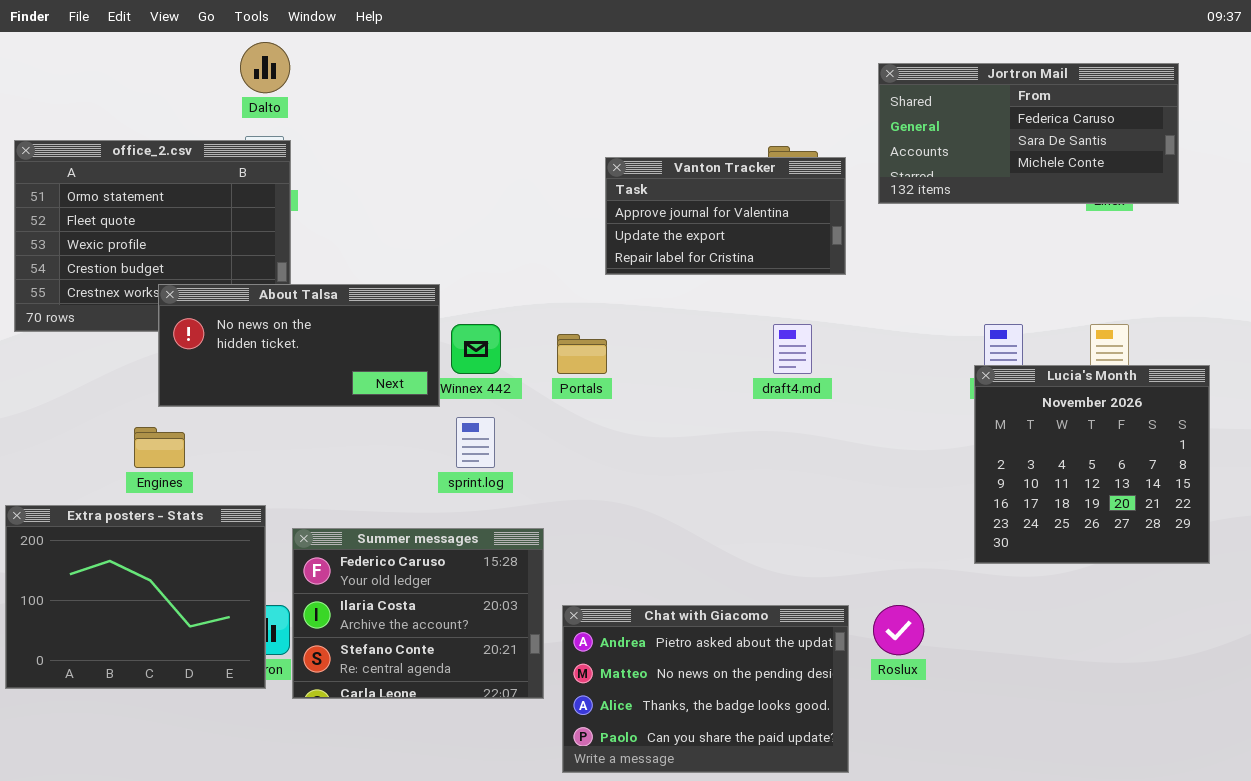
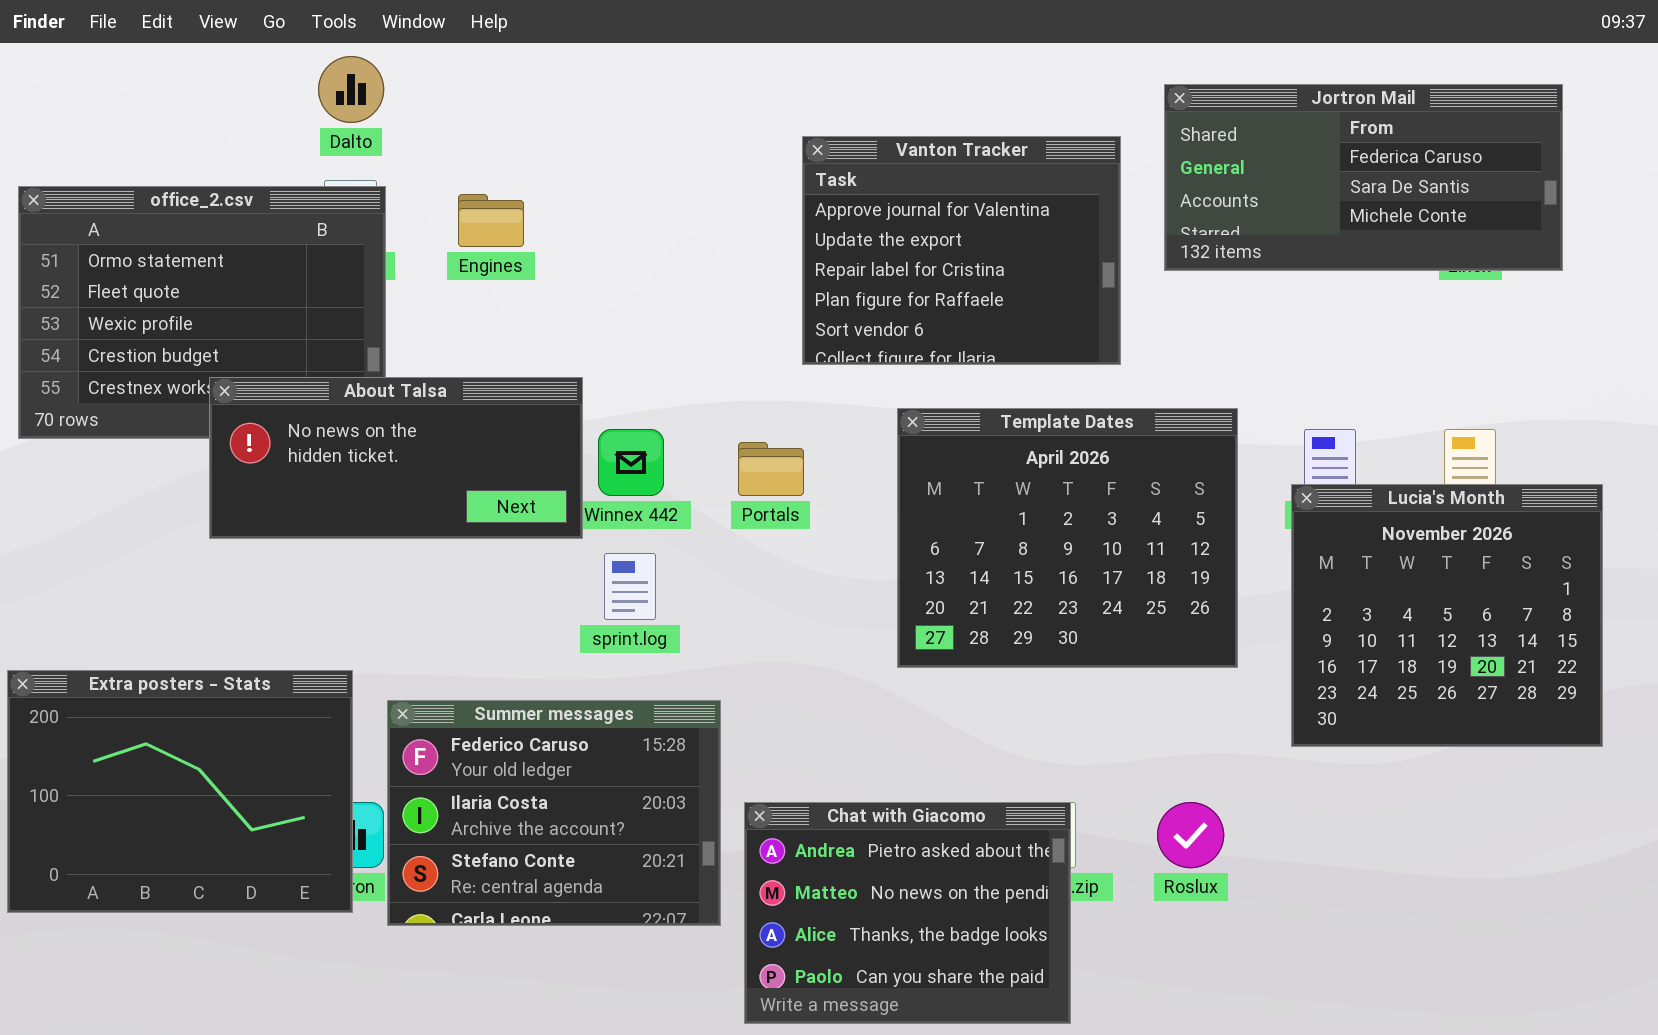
Vanton Tracker: [605,157,846,275] -> [802,136,1121,365], resized
Template Dates: none -> [897,408,1238,668], opened
Engines: [134,427,185,468] -> [458,194,524,247], moved
Chat with Giacomo: [562,605,849,773] -> [744,802,1071,1024], resized

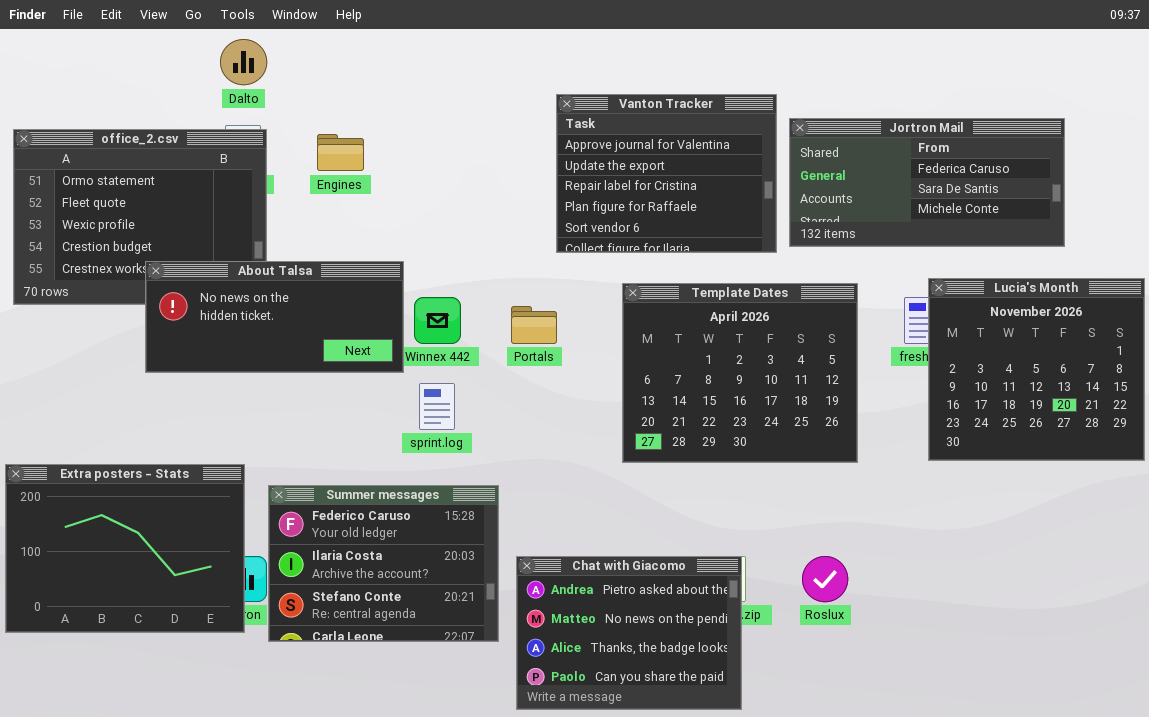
Jortron Mail: [1164,84,1563,271] -> [789,118,1065,247], moved
Lucia's Month: [1291,484,1603,747] -> [928,278,1145,461], moved

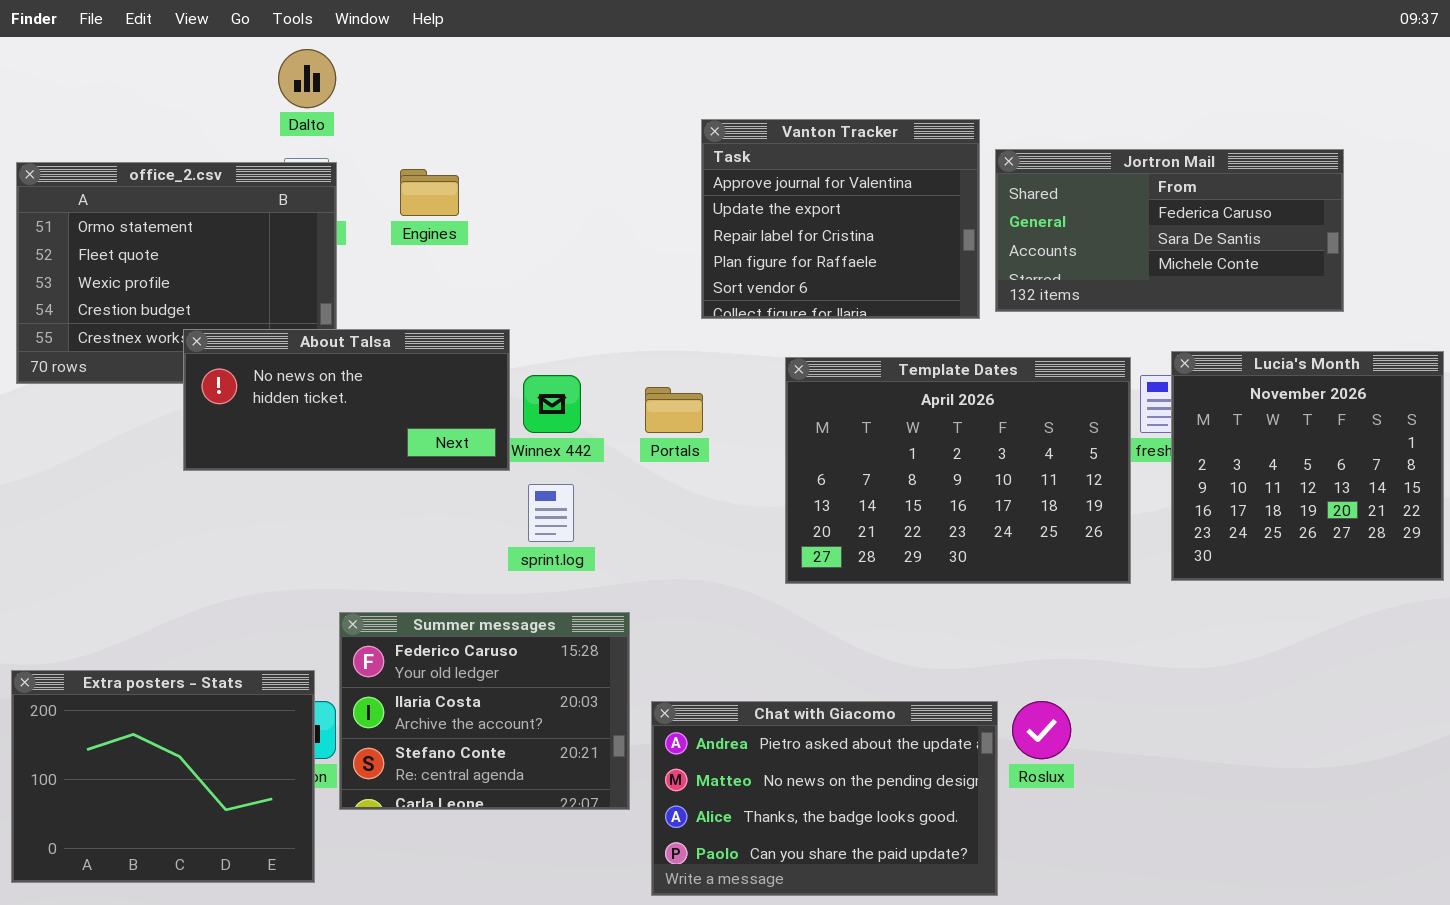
Template Dates: [622,283,858,463] -> [785,357,1131,584], resized
Extra posters - Stats: [5,464,245,633] -> [11,670,315,883], moved
Chat with Giacomo: [516,556,742,710] -> [651,701,998,896], resized

